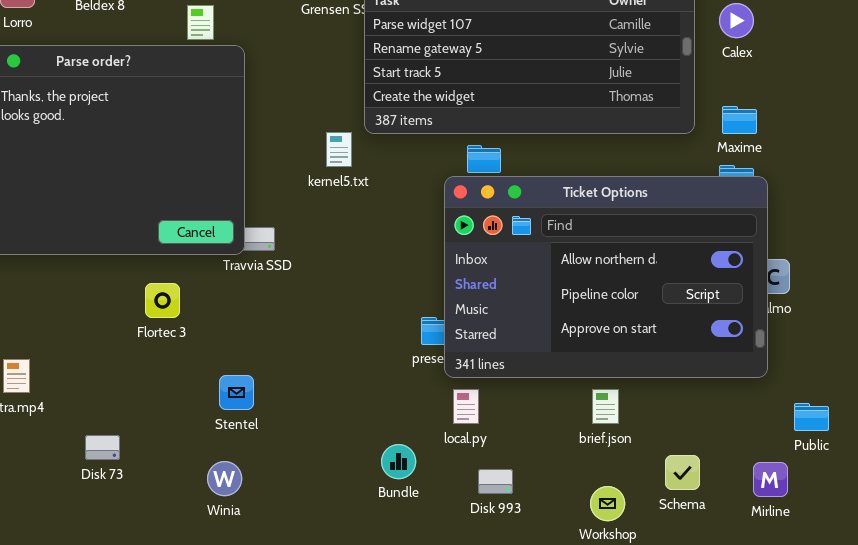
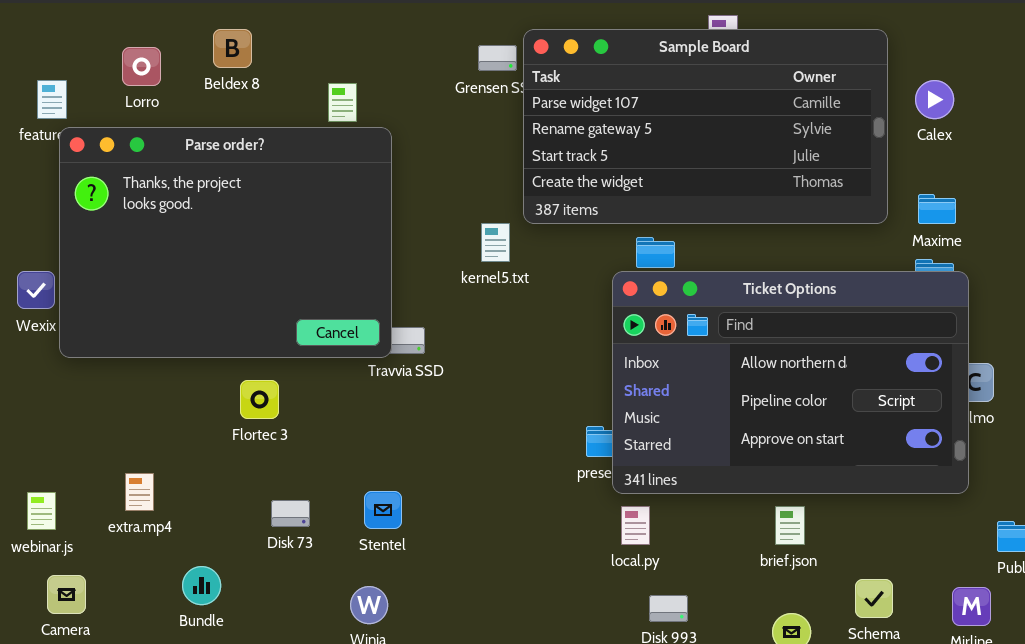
Flortec 3: [145,283,180,318] -> [240,380,279,419], moved
Disk 73: [85,435,120,460] -> [271,500,310,527], moved
Bundle: [381,444,416,479] -> [182,566,221,605], moved

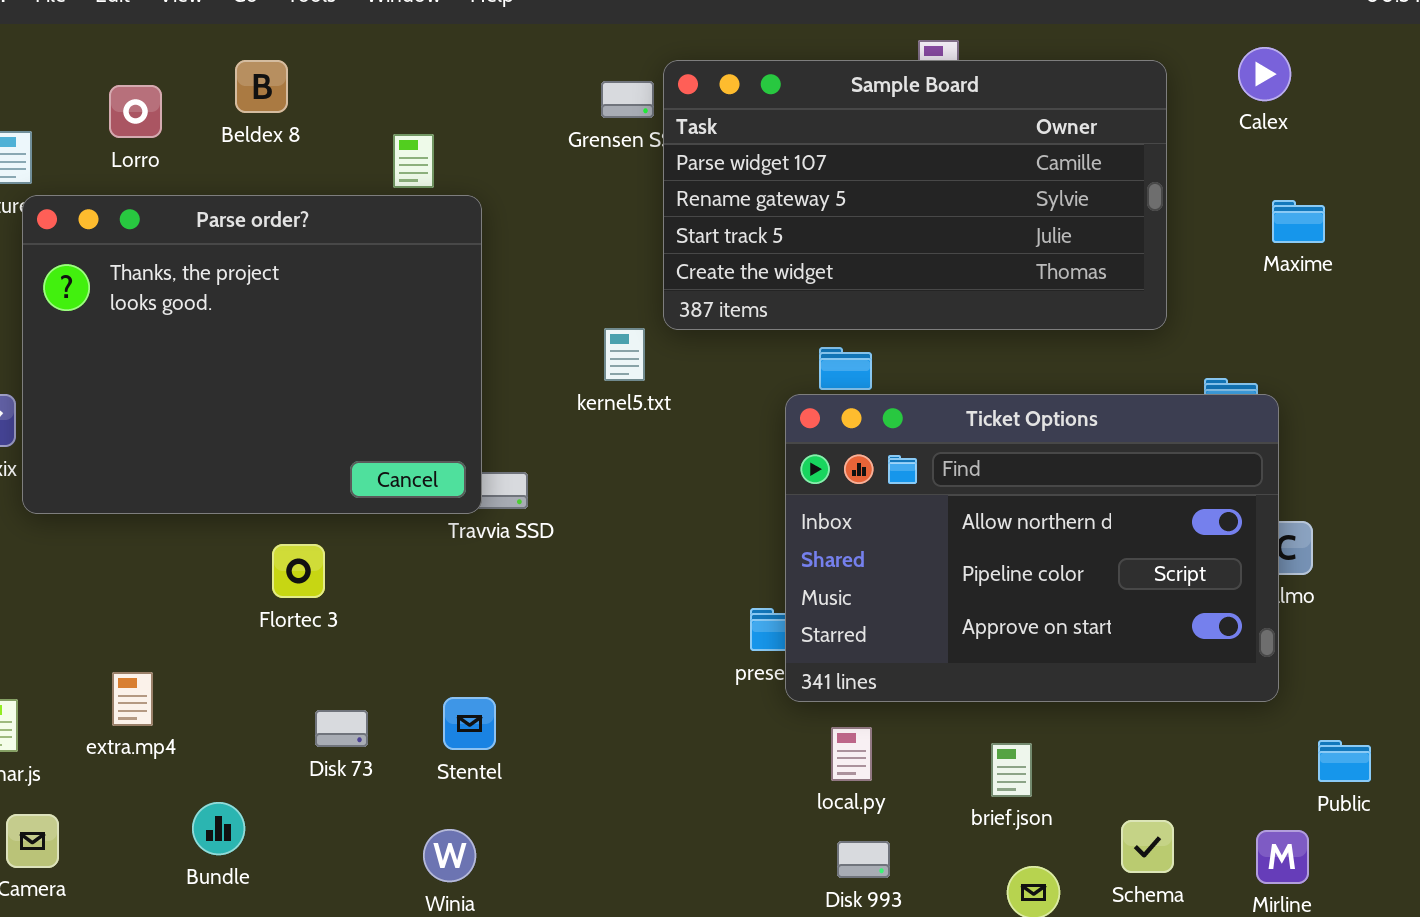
Calex: [915,80,954,119] -> [1238,47,1291,101], moved
Maxime: [918,194,956,224] -> [1272,200,1325,243], moved
local.py: [621,506,650,545] -> [831,727,872,781], moved
brief.json: [775,506,805,545] -> [991,743,1032,797], moved

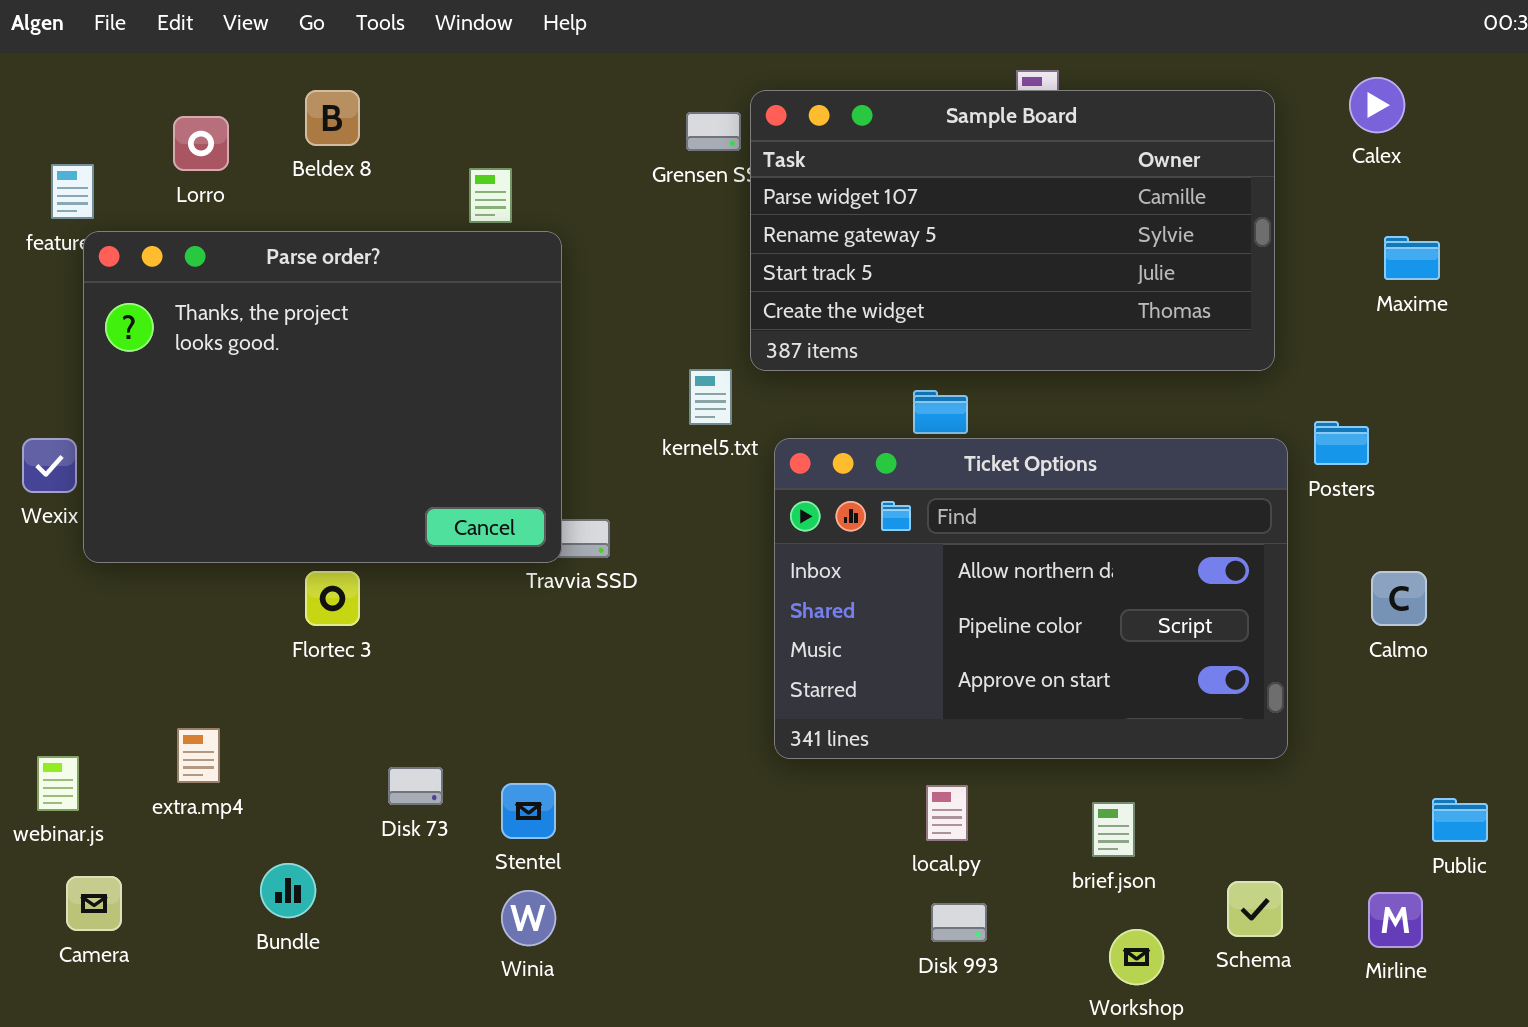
Ticket Options: [785,394,1279,702] -> [774,438,1288,759], moved
Flortec 3: [272,544,325,598] -> [305,571,360,626], moved
Stentel: [443,697,496,750] -> [501,783,556,839], moved

